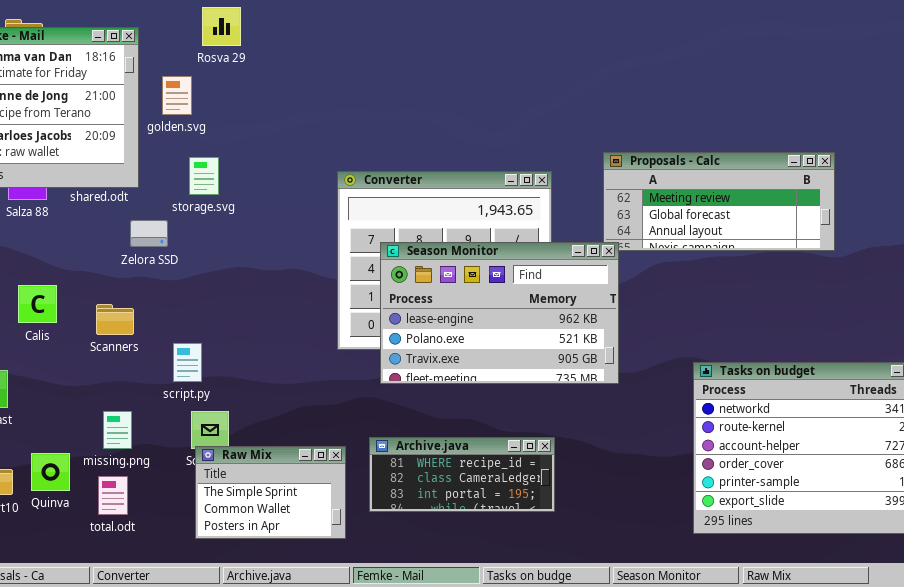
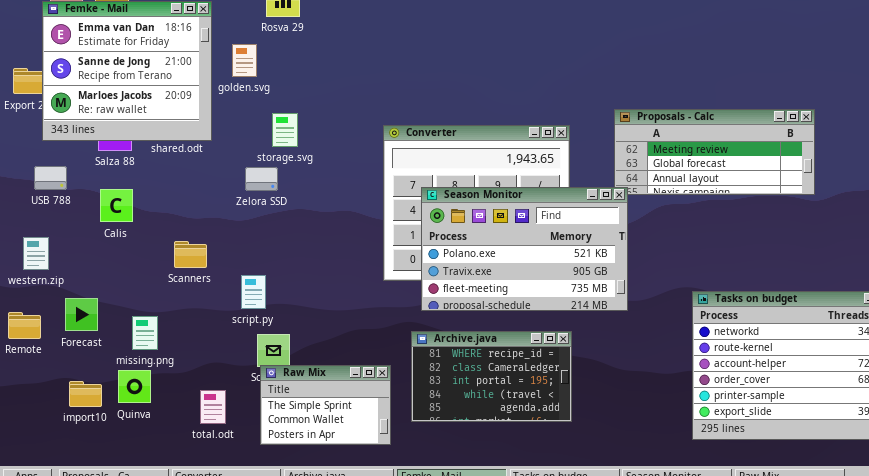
storage.svg: [189,157,219,195] -> [272,113,298,147], moved
Zelora SSD: [130,220,168,247] -> [245,167,278,191], moved
Season Monitor: [380,242,619,384] -> [421,187,628,311], scrolled down 1 row
Calis: [18,285,57,323] -> [100,189,133,222], moved
missing.png: [103,411,132,449] -> [132,316,158,350], moved
Archive.java: [369,437,555,512] -> [411,331,572,422], resized
total.odt: [98,476,128,515] -> [200,390,226,424], moved

